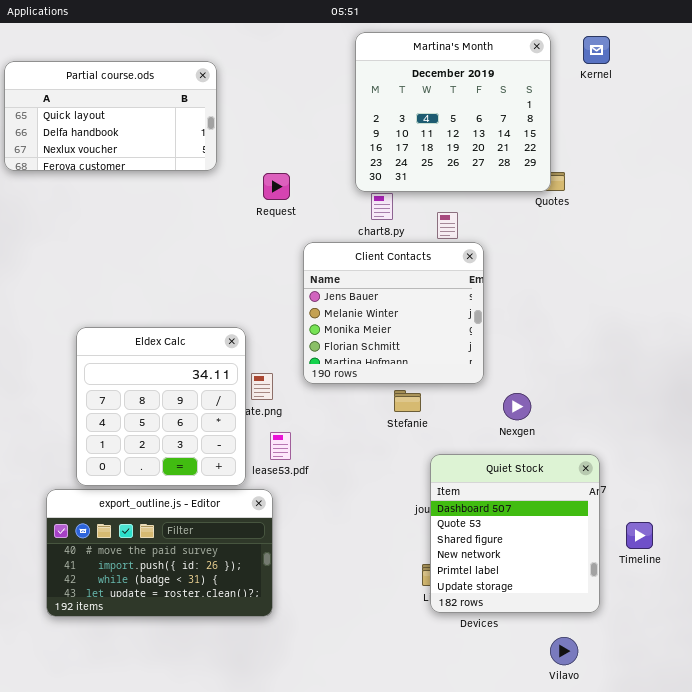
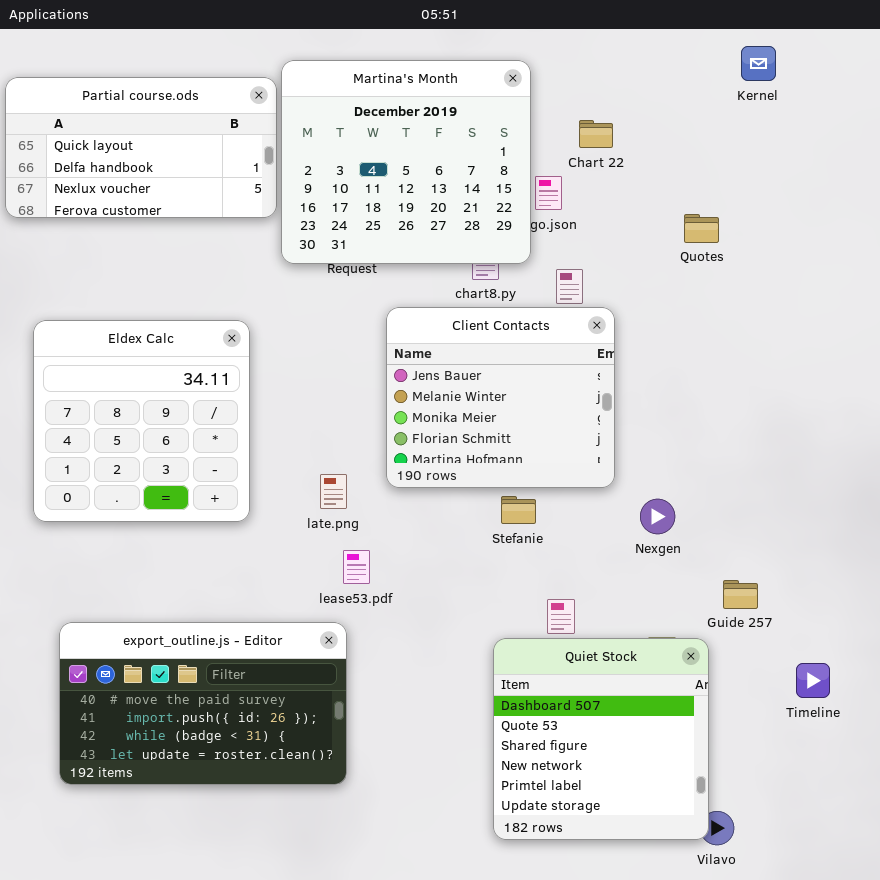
Martina's Month: [355,32,551,192] -> [281,60,531,264], moved
Eldex Calc: [76,327,246,486] -> [33,320,250,522], moved
Quiet Stock: [430,454,600,613] -> [493,638,709,840], moved

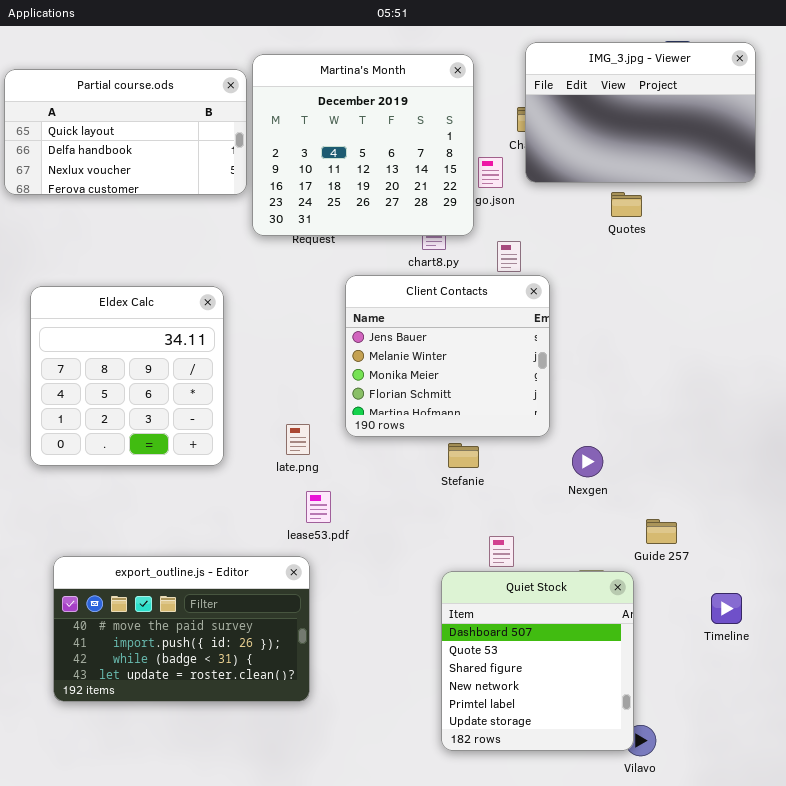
IMG_3.jpg - Viewer: none -> [525,42,756,183], opened

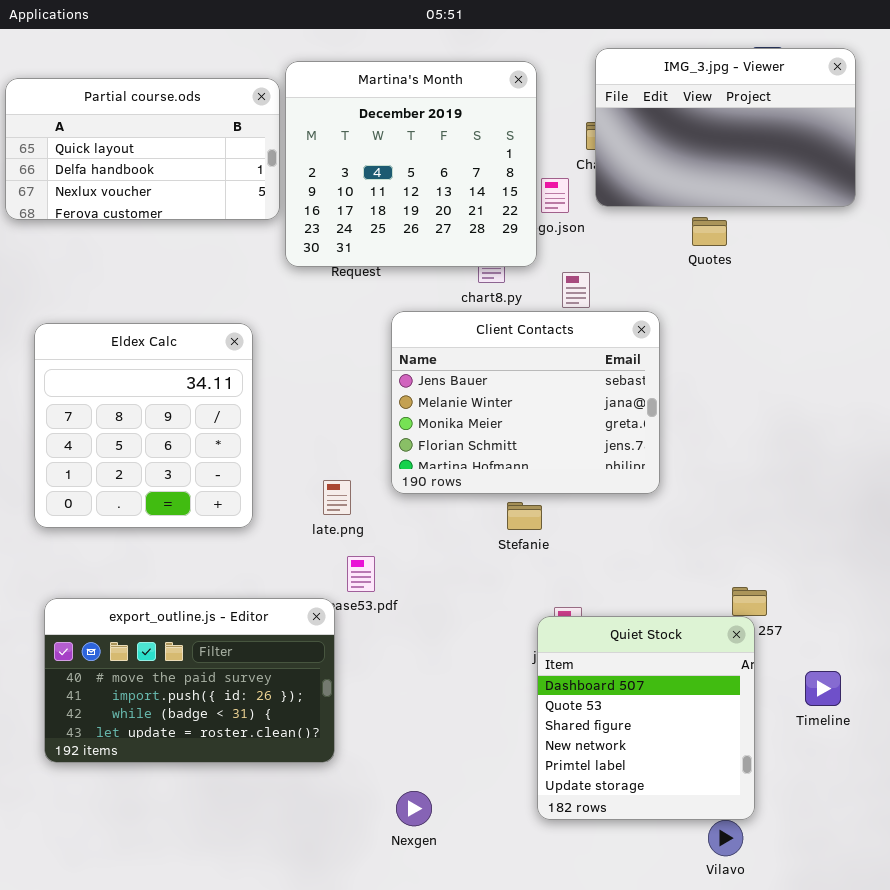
Client Contacts: [345,275,550,437] -> [391,311,660,494], resized
Nexgen: [572,446,603,477] -> [396,791,432,826], moved
export_outline.js - Editor: [53,556,310,702] -> [44,598,335,763], moved
Quiet Stock: [441,571,634,751] -> [537,616,755,820], moved

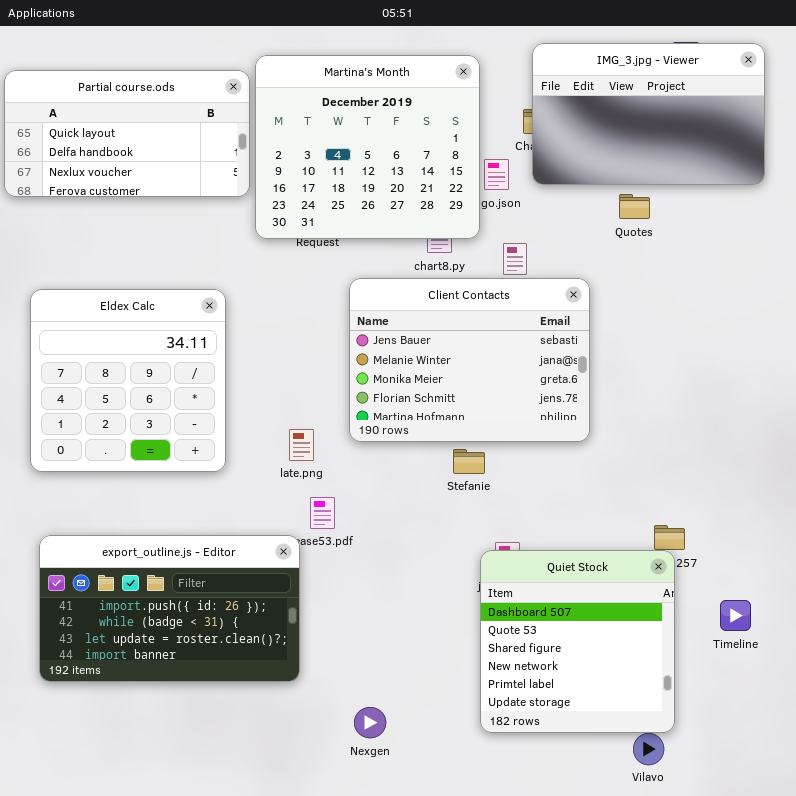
export_outline.js - Editor: [44,598,335,763] -> [39,535,300,682], scrolled down 1 row

